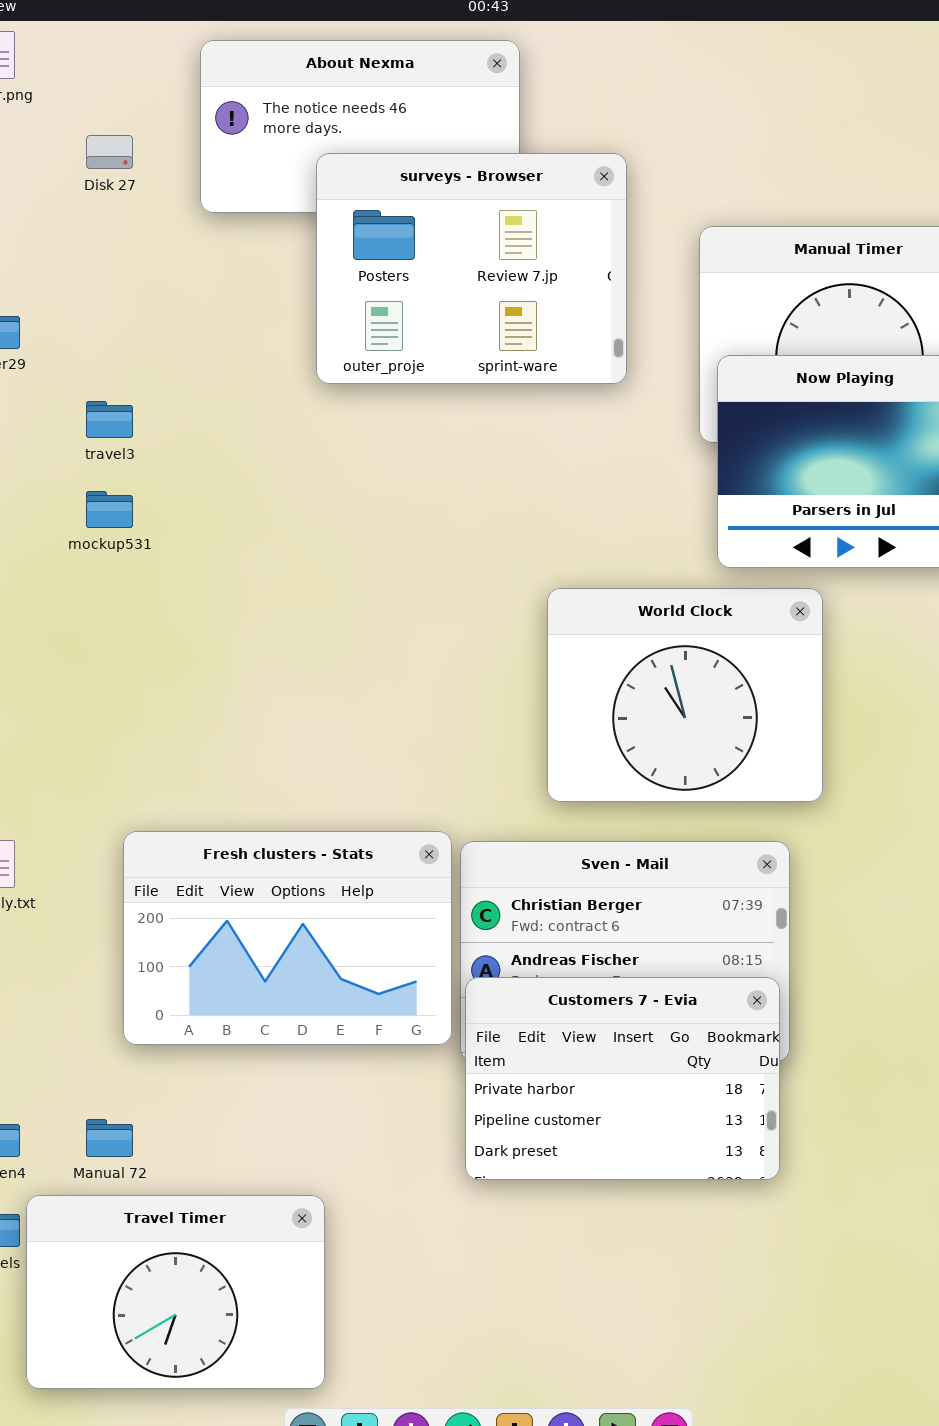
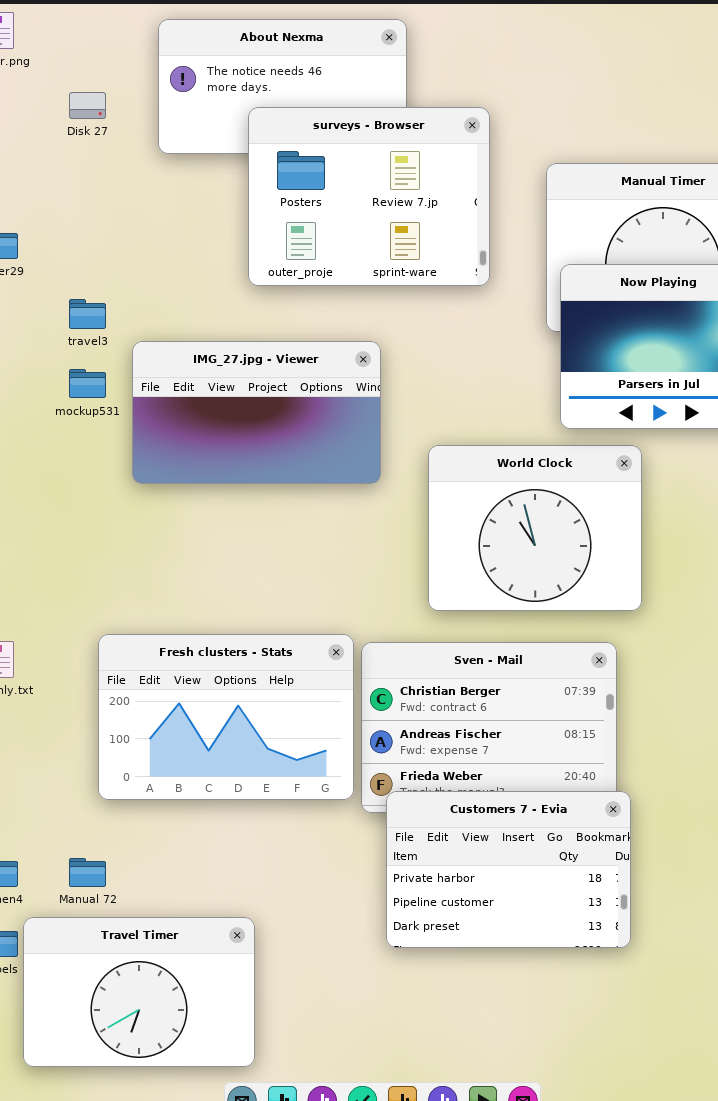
IMG_27.jpg - Viewer: none -> [132,341,381,484], opened
Customers 7 - Evia: [465,977,780,1180] -> [386,791,631,948], moved

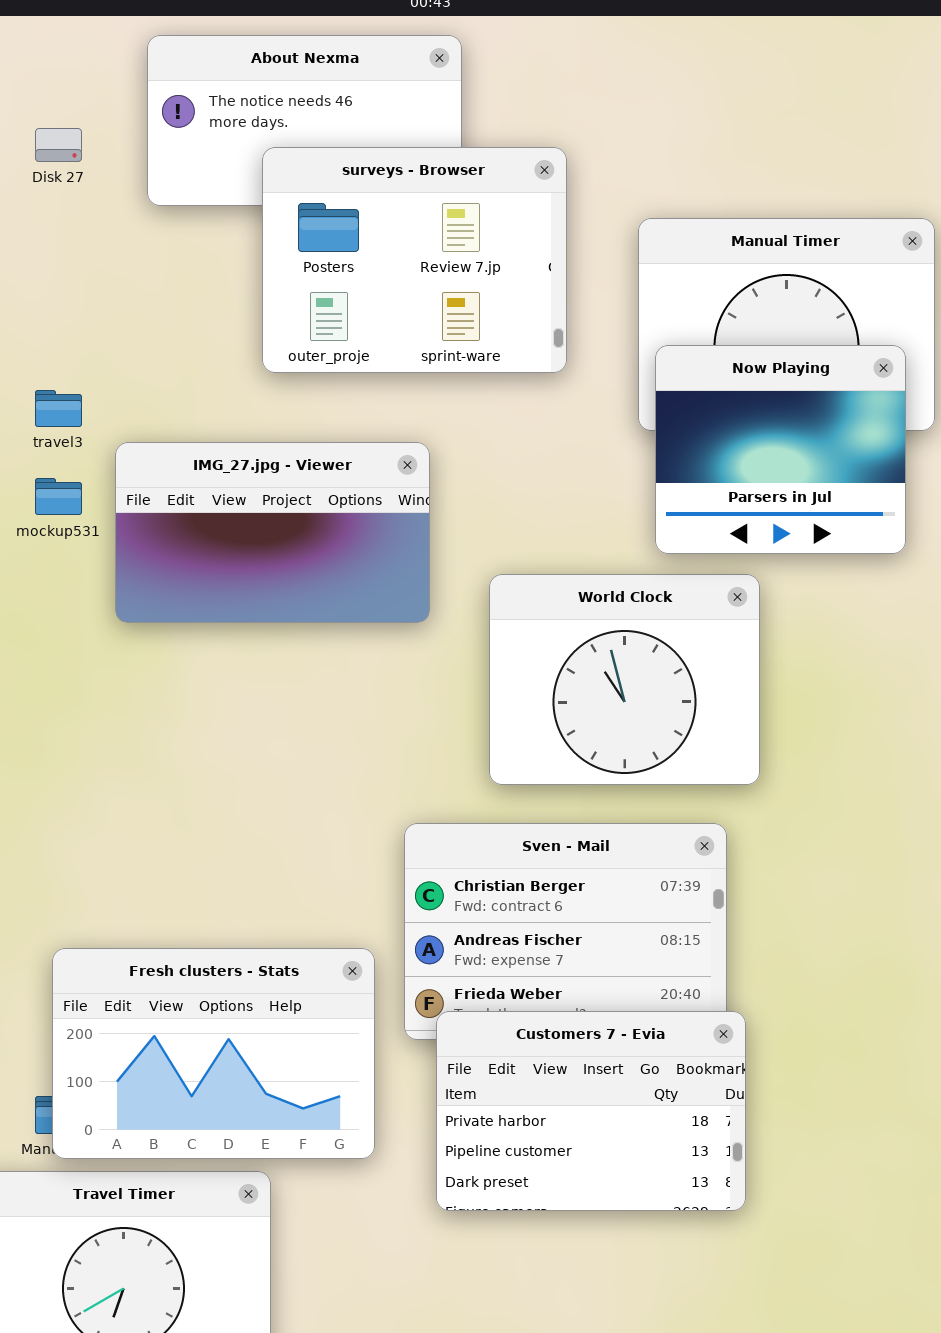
Fresh clusters - Stats: [98,634,354,800] -> [52,948,375,1159], moved

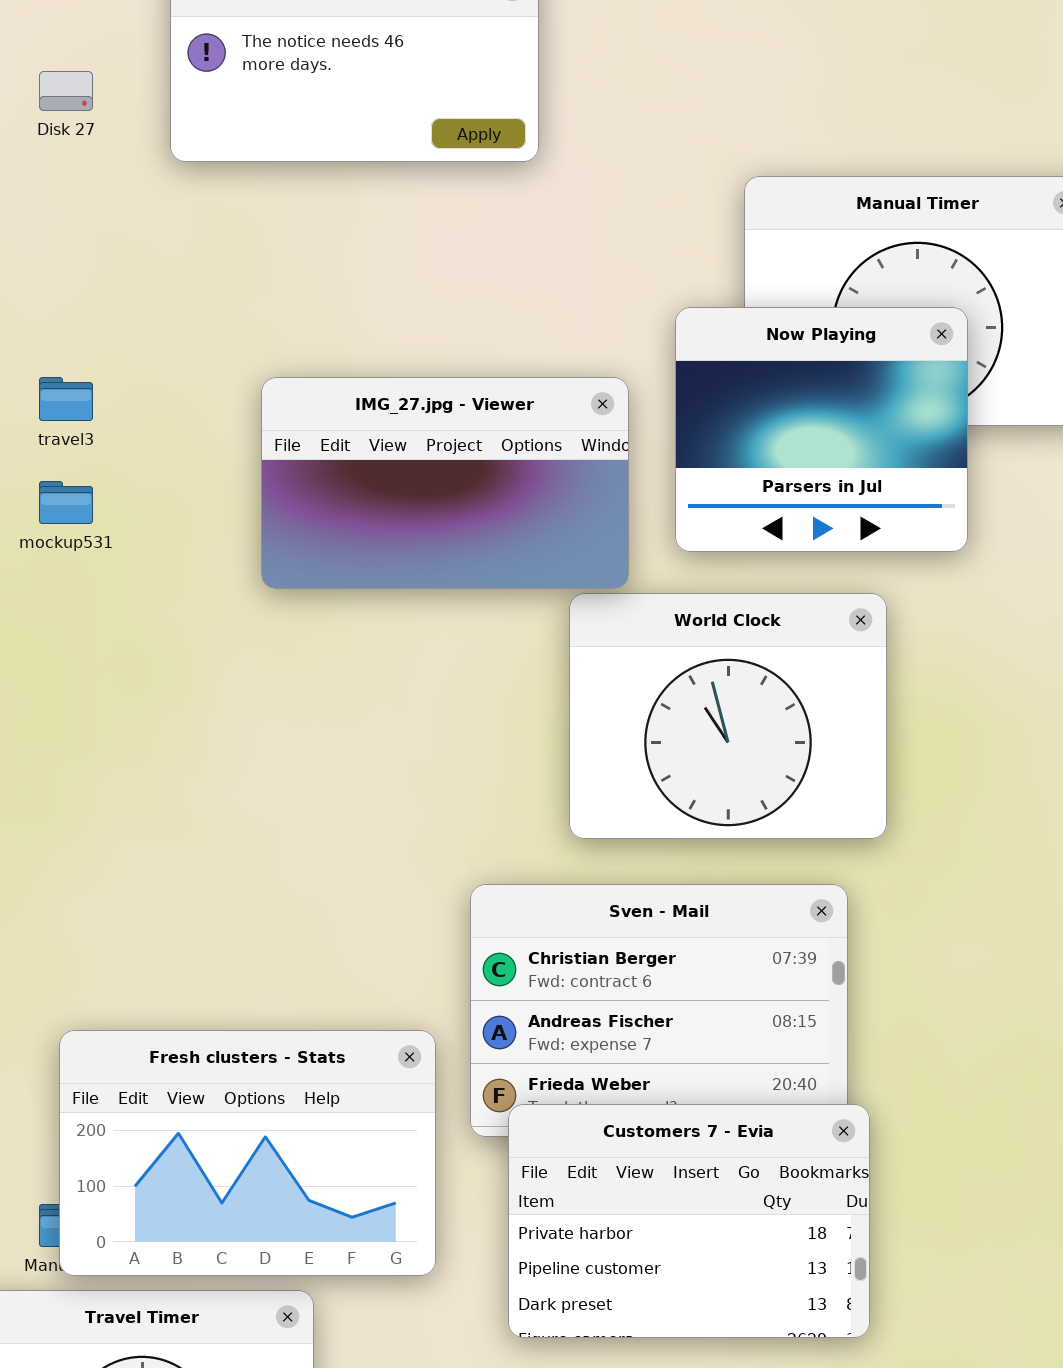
surveys - Browser: [262,147,567,373] -> none, closed
Now Playing: [655,345,906,554] -> [675,307,968,552], moved
IMG_27.jpg - Viewer: [115,442,430,623] -> [261,377,629,589], moved

